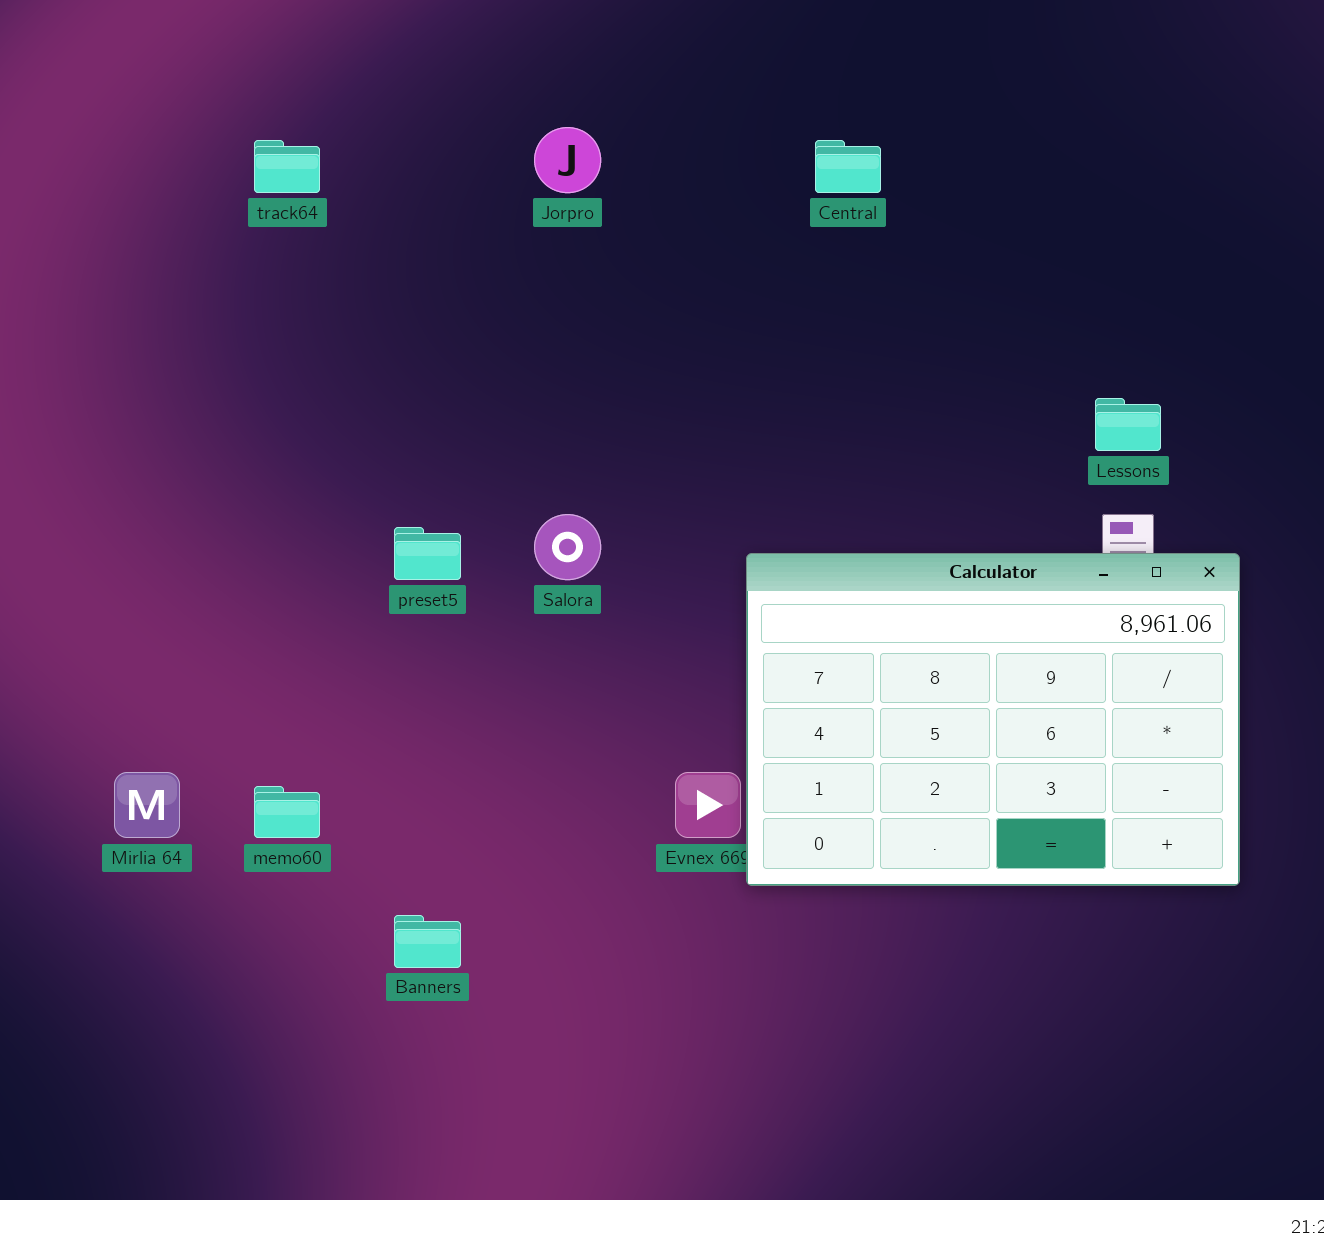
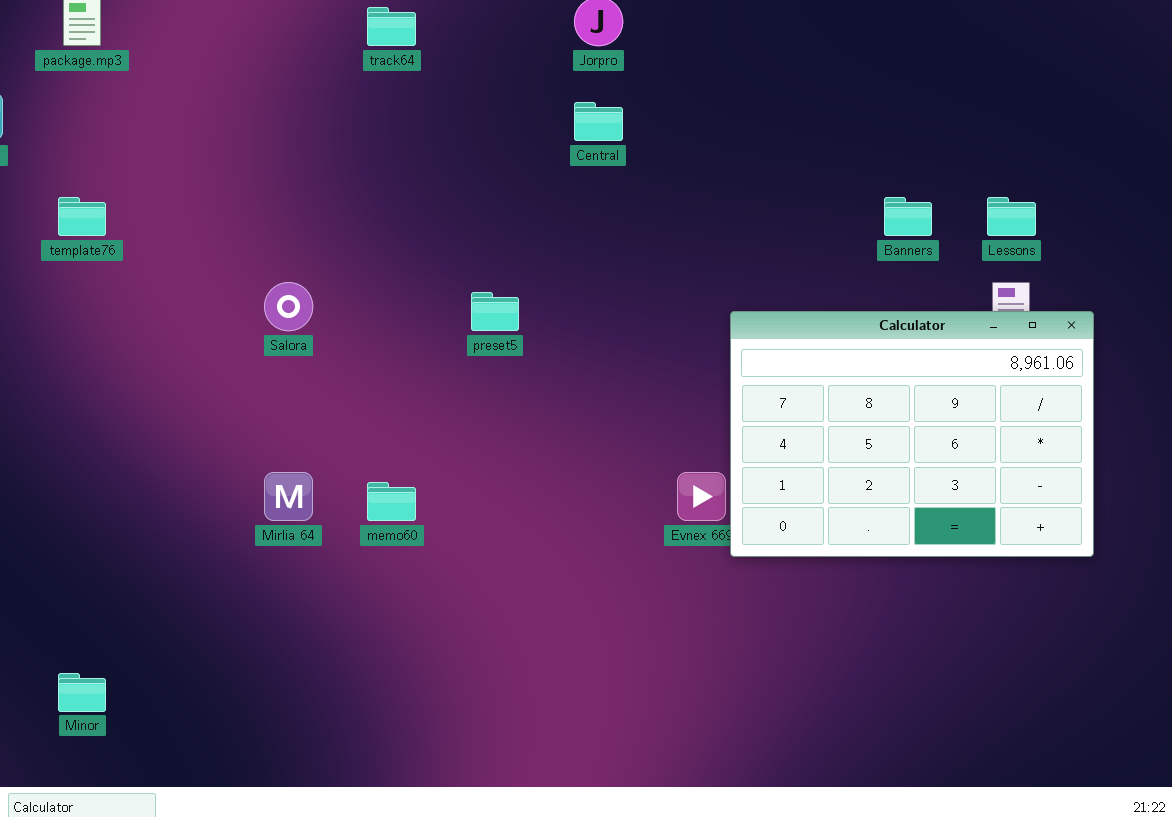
Central: [815,140,881,193] -> [574,102,623,141], moved
Salora: [534,514,601,580] -> [264,282,313,331], moved
Banners: [394,915,461,968] -> [884,197,932,236], moved

